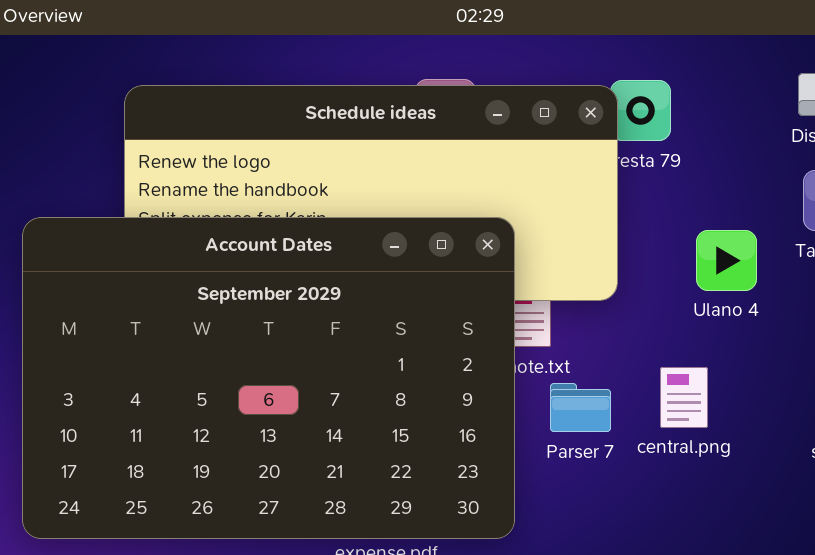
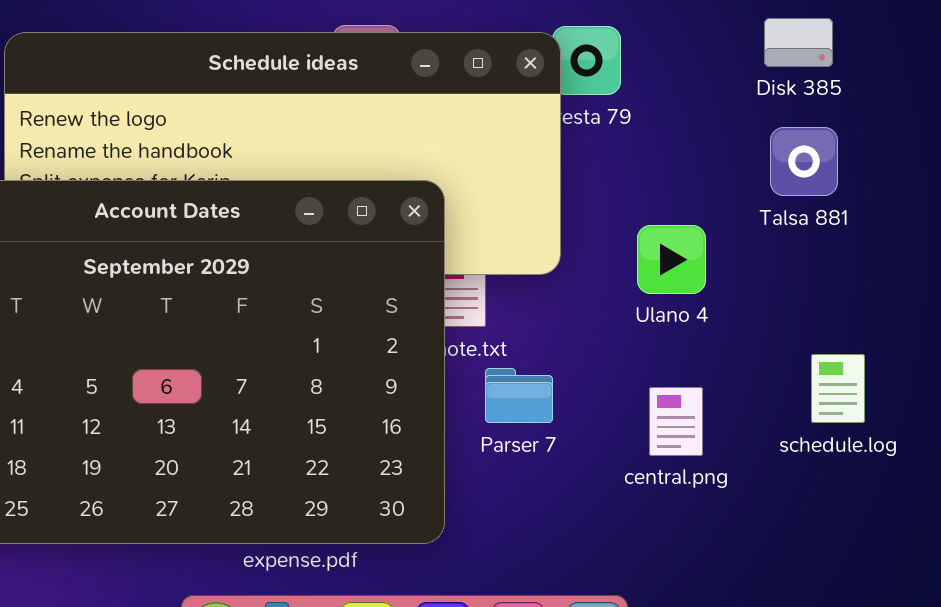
Ulano 4: [696,230,757,291] -> [637,225,706,294], moved
central.png: [660,367,708,428] -> [649,387,703,456], moved

